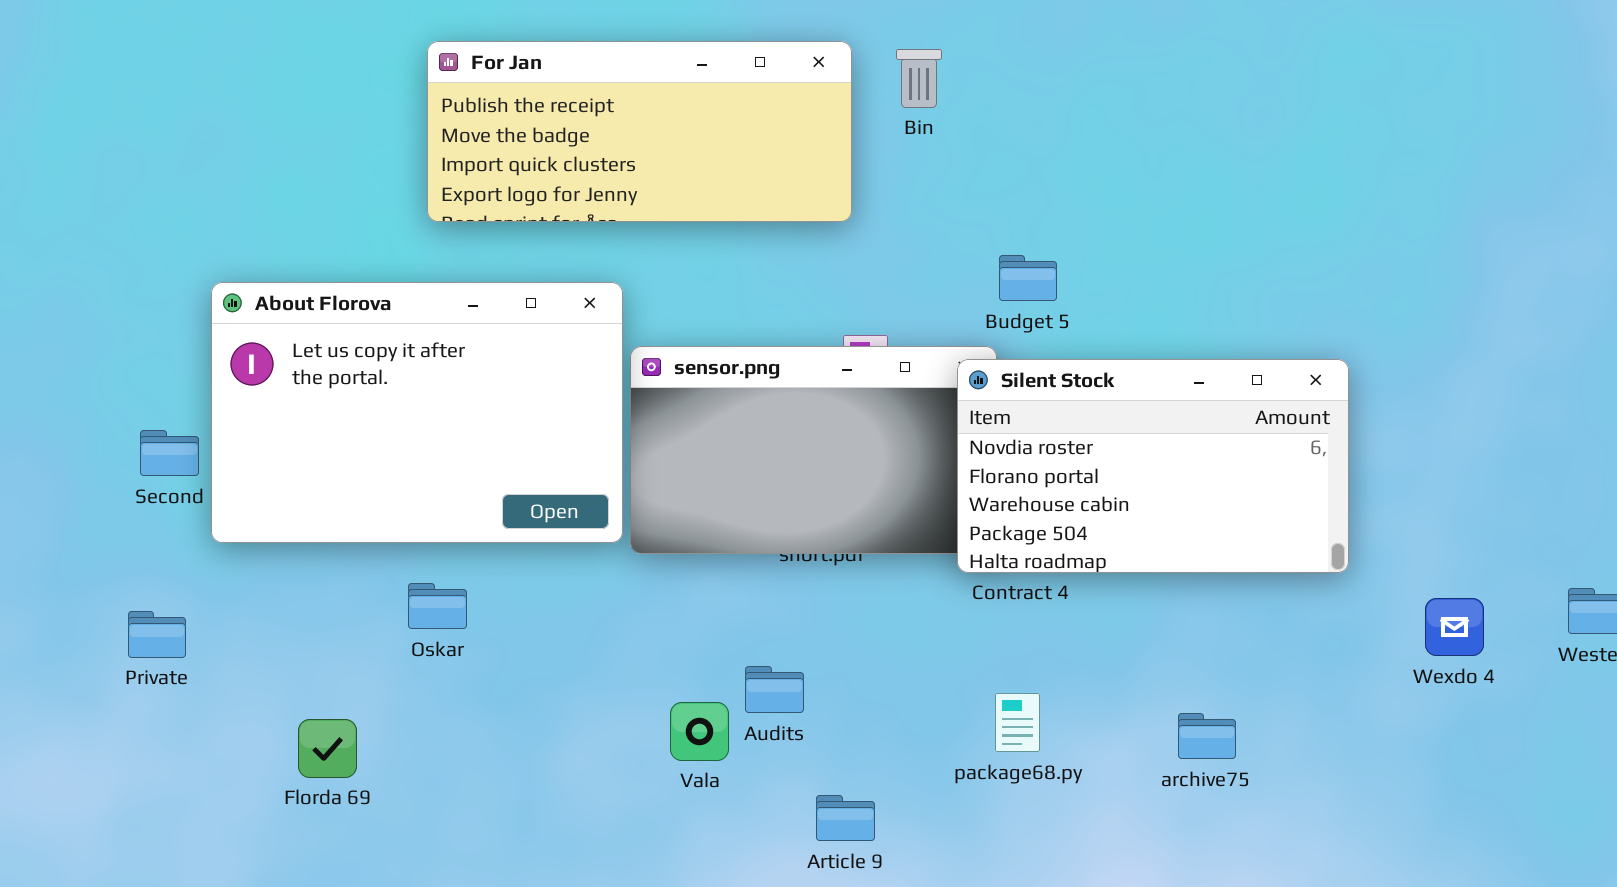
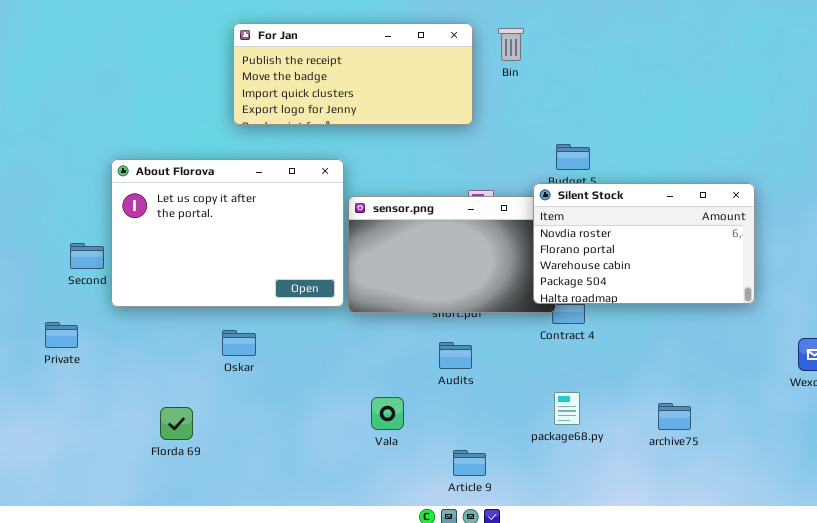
Silent Stock: [957,359,1349,573] -> [533,183,755,304], moved
Private: [128,611,186,658] -> [45,322,78,348], moved
Audits: [745,666,804,713] -> [439,342,472,369], moved

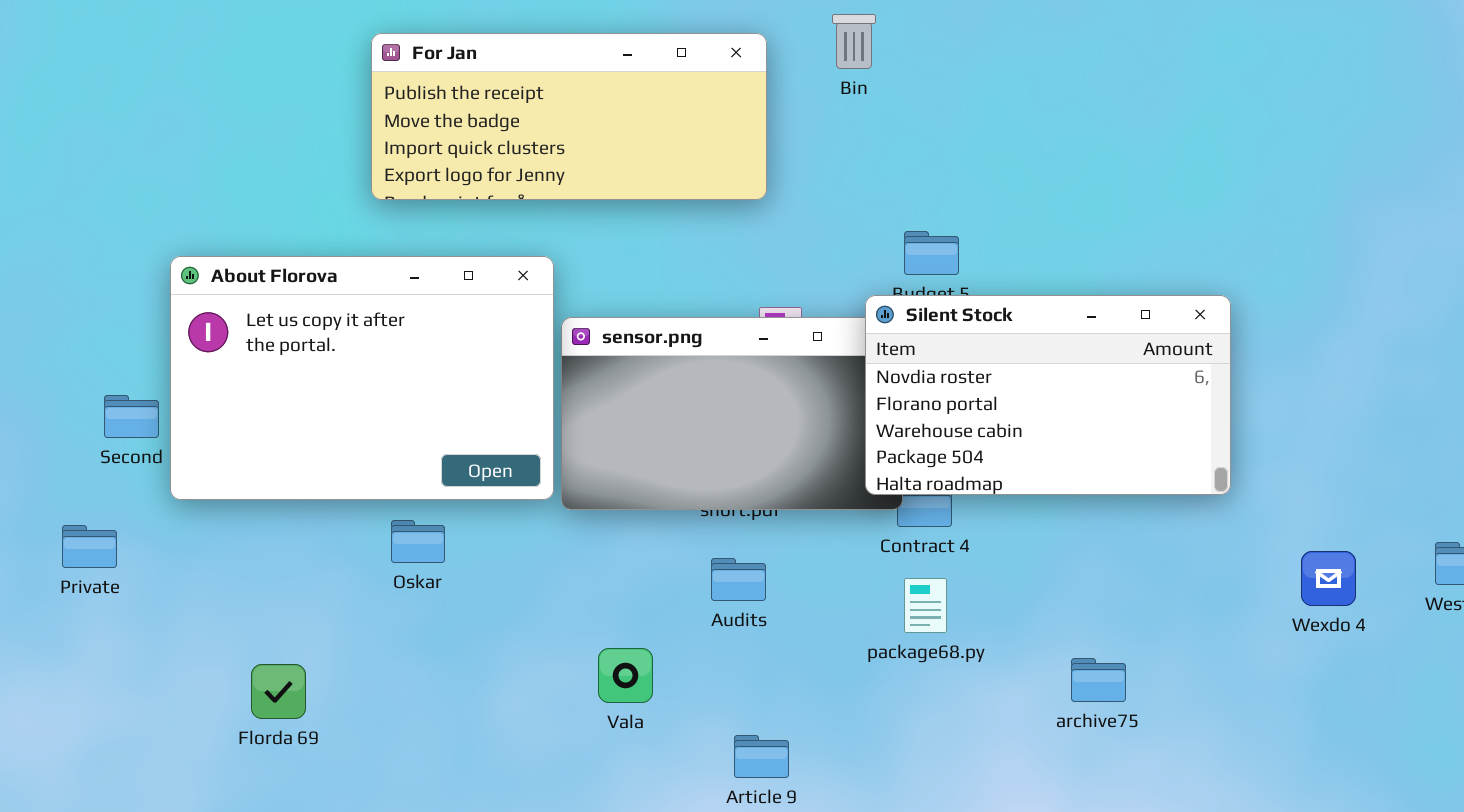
Bin: [498,28,524,61] -> [832,14,876,69], moved
Oskar: [222,330,256,356] -> [391,520,445,563], moved
package68.py: [554,392,580,425] -> [904,578,947,633], moved

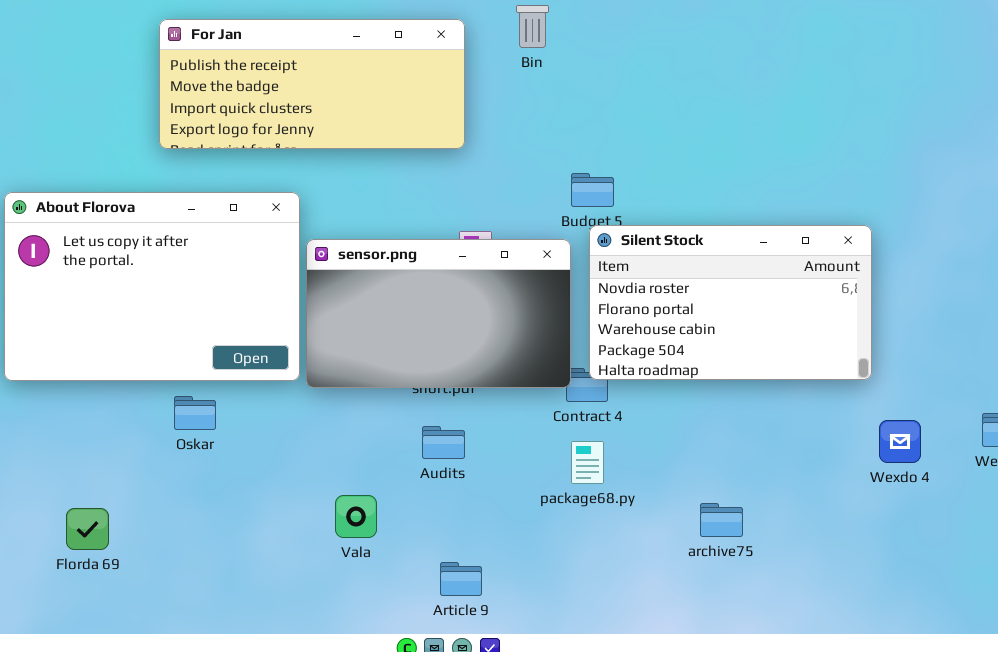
Silent Stock: [865,295,1231,495] -> [589,225,872,380], moved

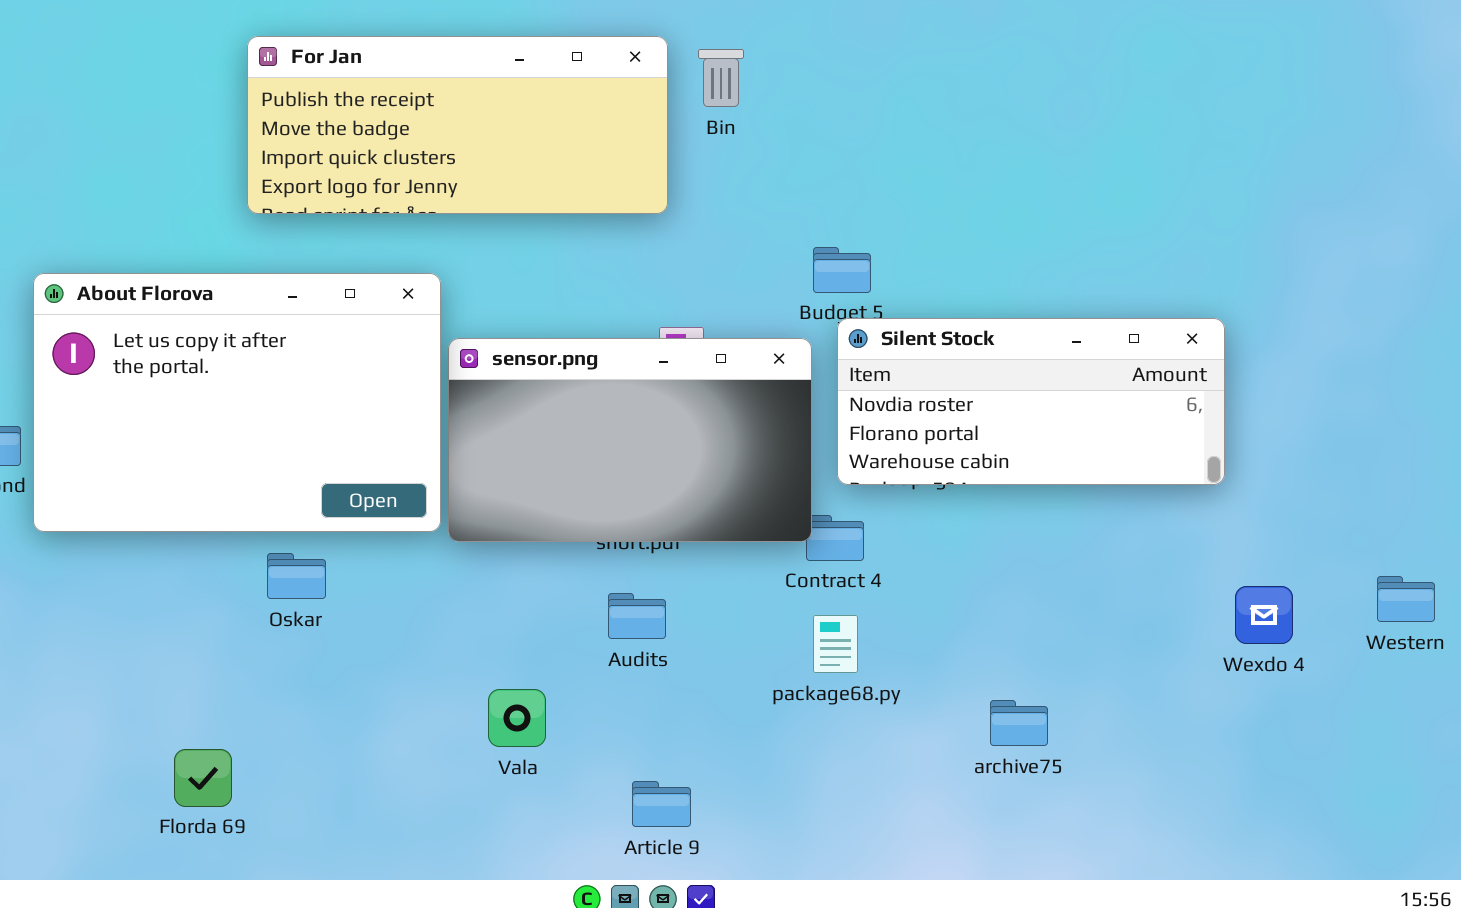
Bin: [516,5,549,48] -> [698,49,744,107], moved
Silent Stock: [589,225,872,380] -> [837,318,1225,485], resized
Florda 69: [66,508,109,550] -> [174,749,232,807], moved

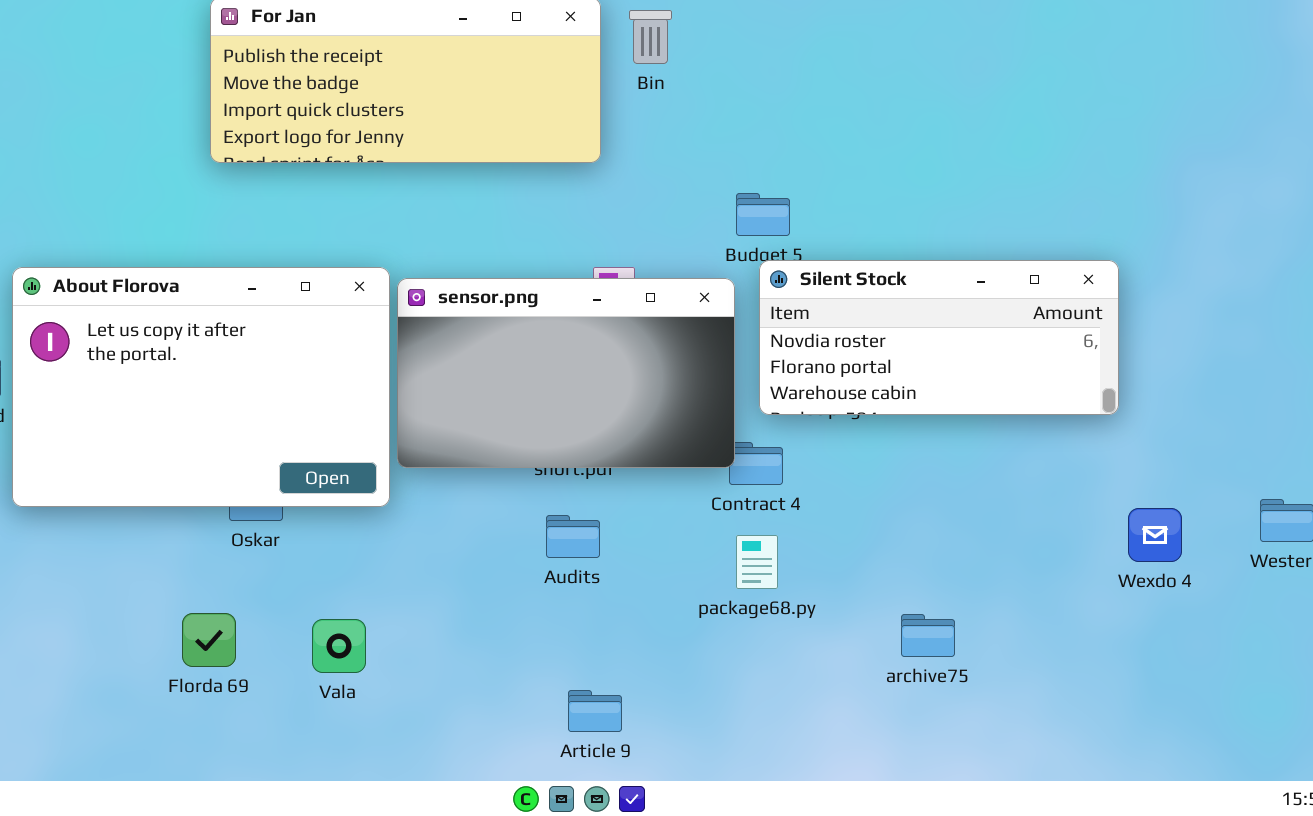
About Florova: [33,273,441,532] -> [12,267,390,507], moved
Vala: [488,689,546,747] -> [312,619,366,673], moved
Florda 69: [174,749,232,807] -> [182,613,236,667], moved

